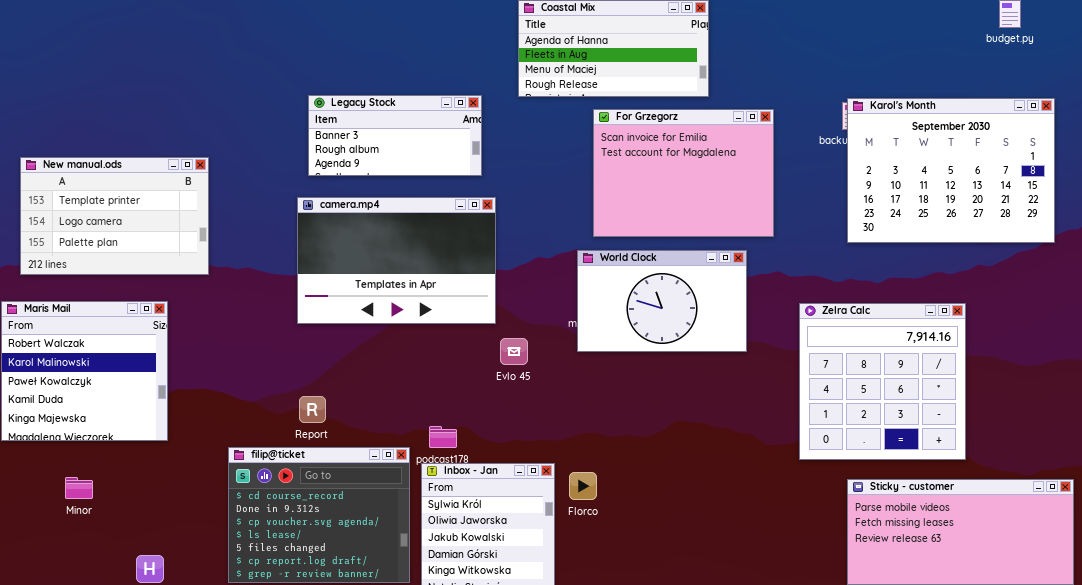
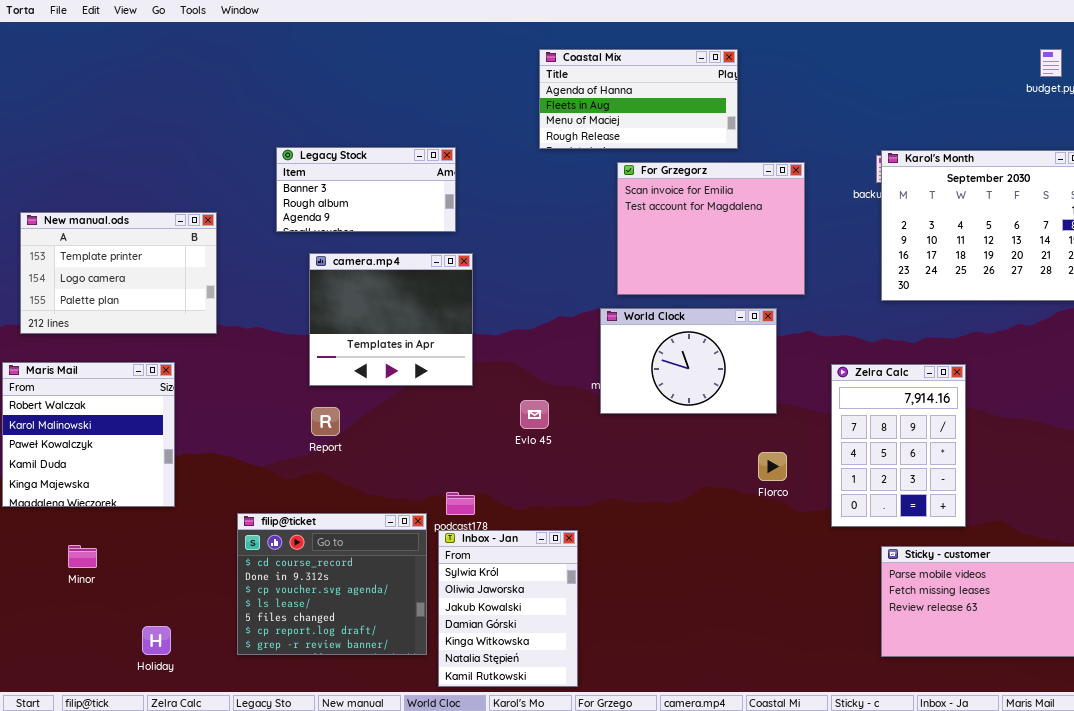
Legacy Stock: [308,95,482,176] -> [276,147,456,232], moved
camera.mp4: [297,197,496,324] -> [309,253,473,386], resized
Zelra Calc: [799,303,966,460] -> [831,364,966,527], resized
Report: [299,396,326,423] -> [311,407,340,436], moved
Florco: [569,472,597,500] -> [758,452,787,481], moved

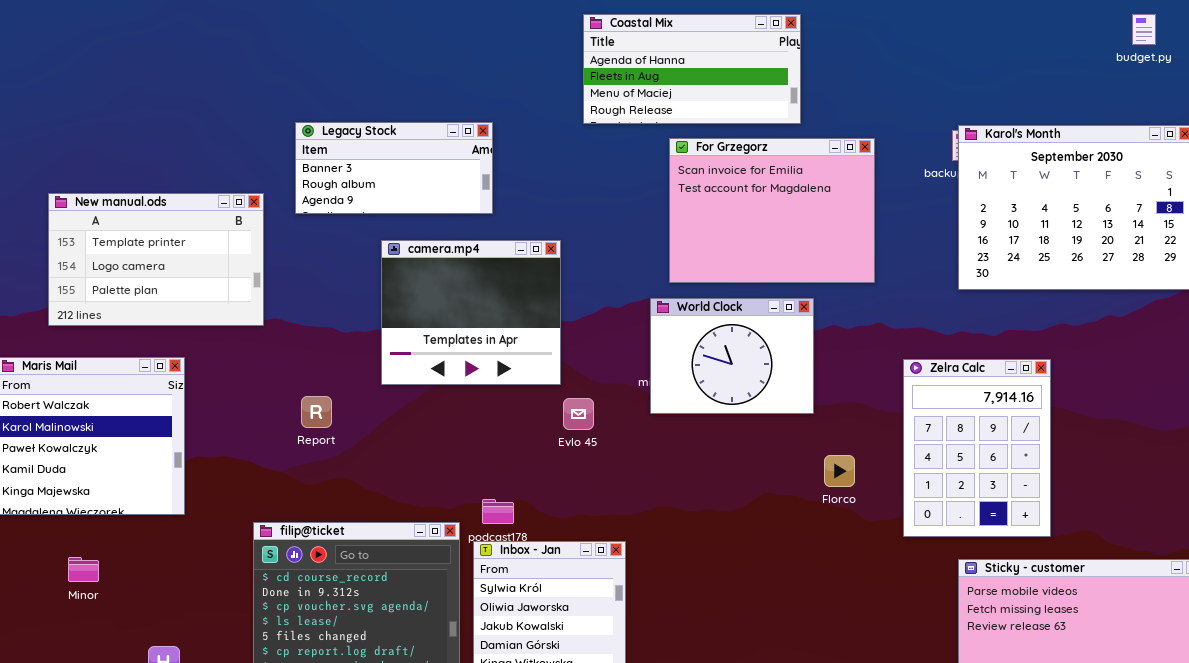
New manual.ods: [20,212,217,334] -> [48,193,264,326], moved
camera.mp4: [309,253,473,386] -> [381,240,561,385], moved
World Clock: [600,308,777,414] -> [650,298,814,414], resized
Report: [311,407,340,436] -> [301,396,332,428], moved

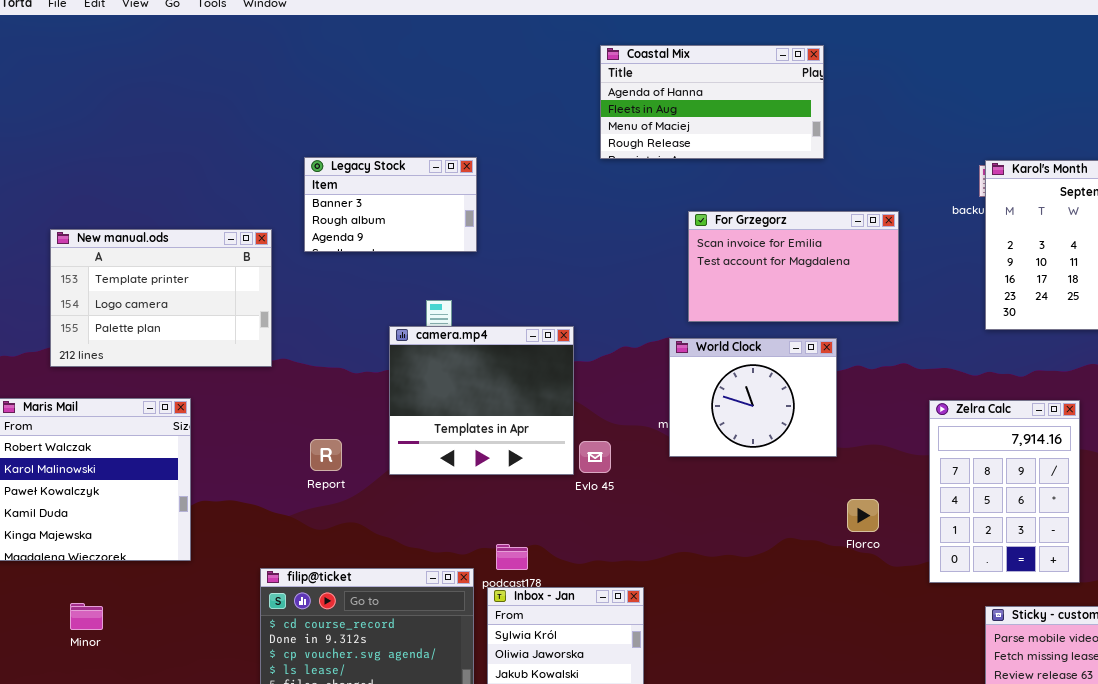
Legacy Stock: [295,122,493,214] -> [304,157,477,252], resized
For Grzegorz: [669,138,875,283] -> [688,211,899,322], resized
camera.mp4: [381,240,561,385] -> [389,326,574,475], moved

